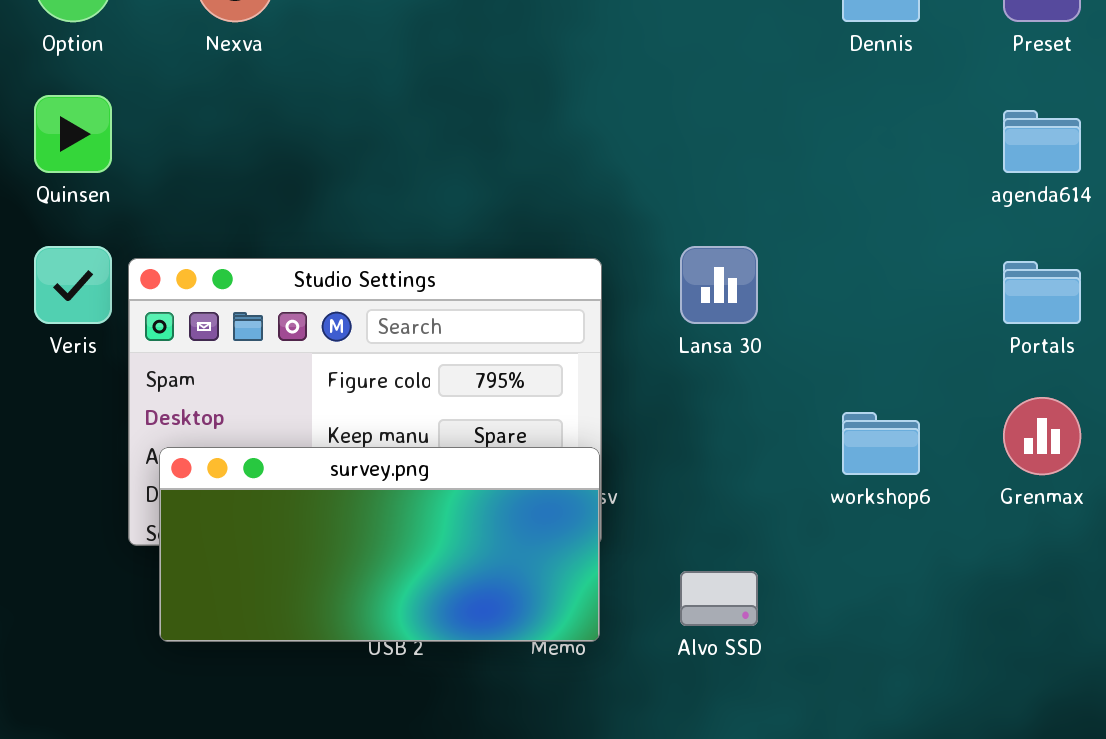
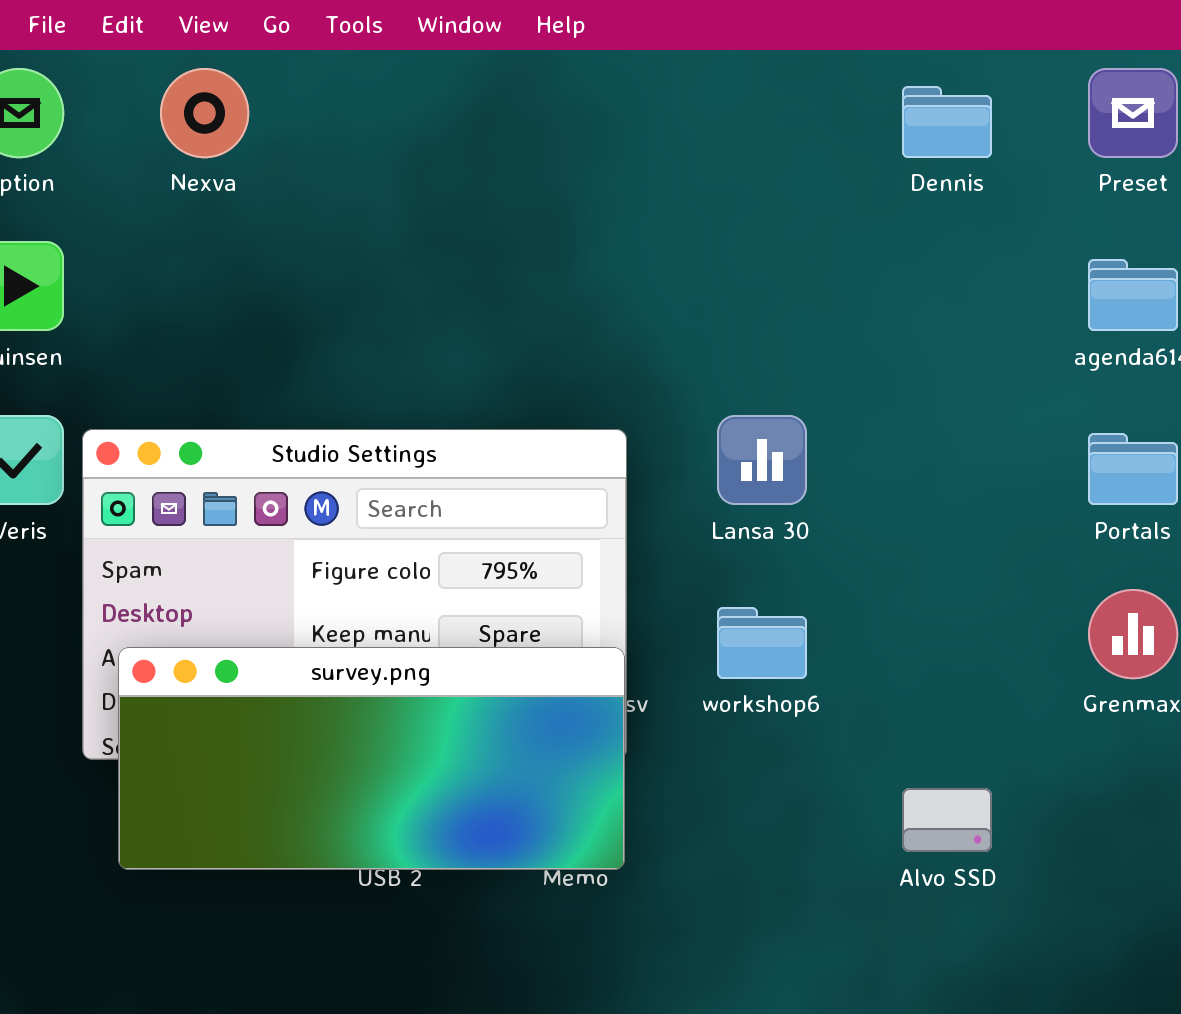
workshop6: [842,412,920,475] -> [717,607,807,679], moved
Alvo SSD: [680,571,758,626] -> [902,788,992,852], moved

